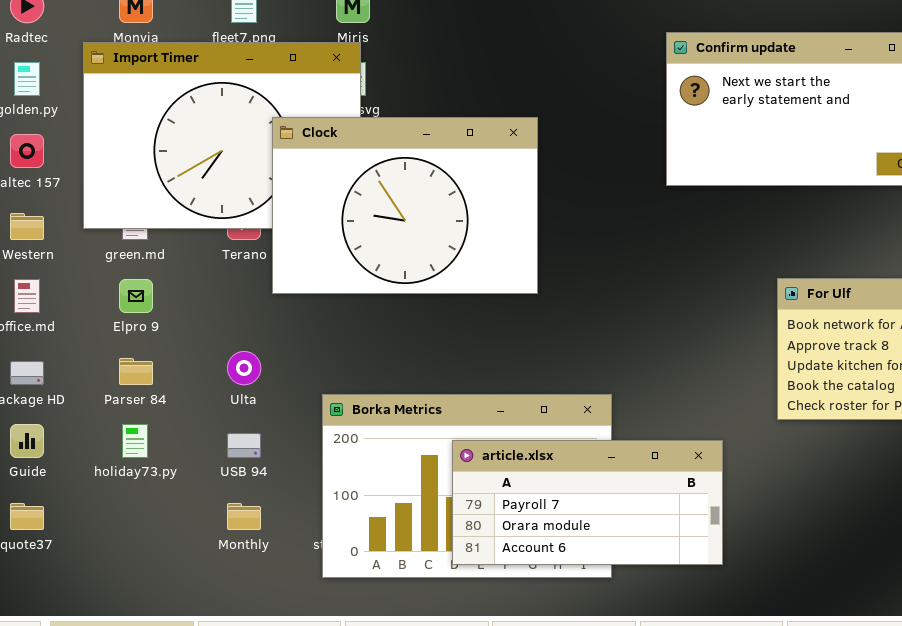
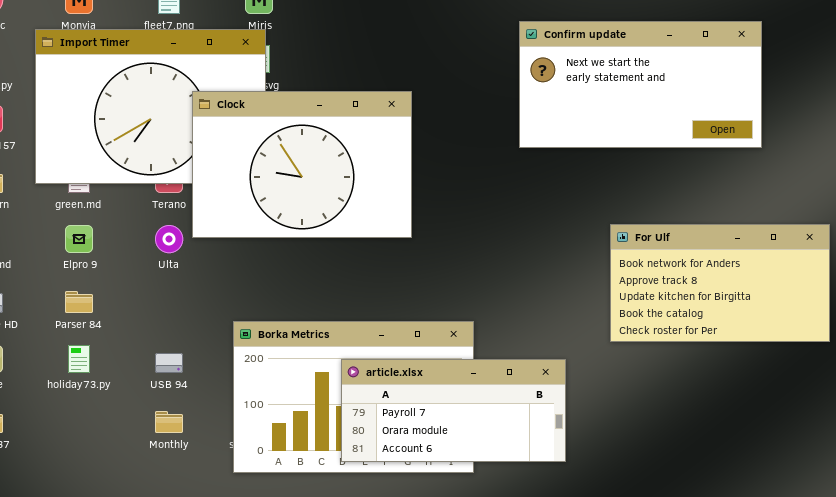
Ulta: [227,351,261,385] -> [155,225,183,253], moved

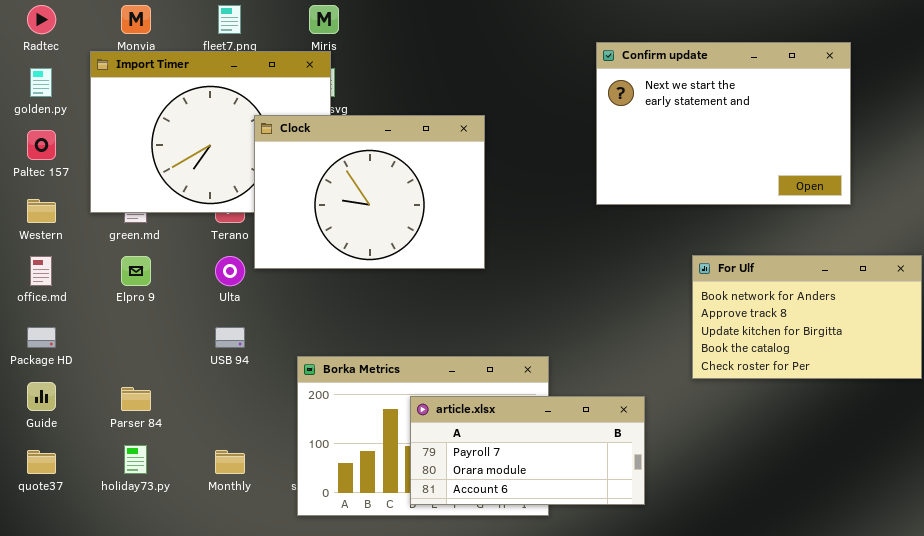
Confirm update: [519,21,762,148] -> [596,42,851,205], resized
Parser 84: [65,291,93,313] -> [121,387,151,411], moved
holiday73.py: [68,345,90,373] -> [124,445,147,474], moved
USB 94: [155,353,183,373] -> [215,327,245,348], moved

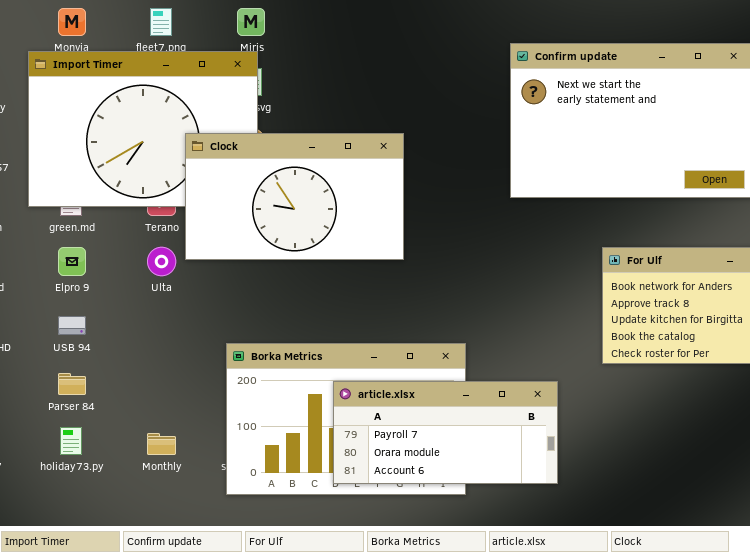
Clock: [254,115,485,269] -> [185,133,404,260], resized
USB 94: [215,327,245,348] -> [58,316,86,335], moved

